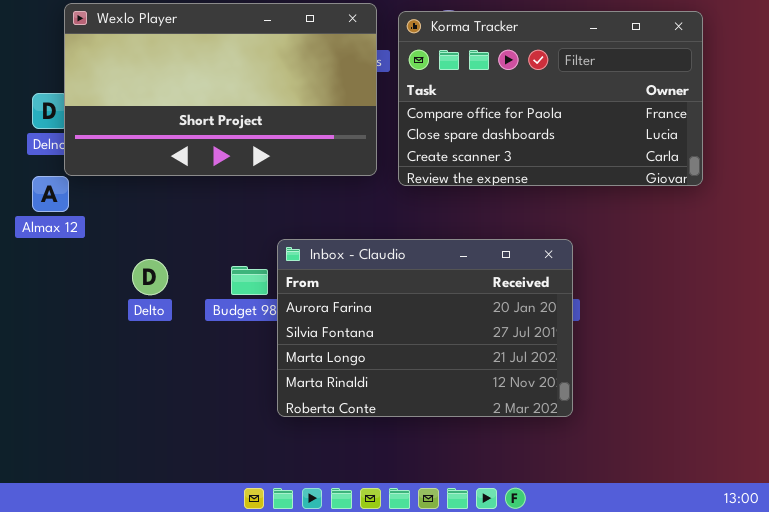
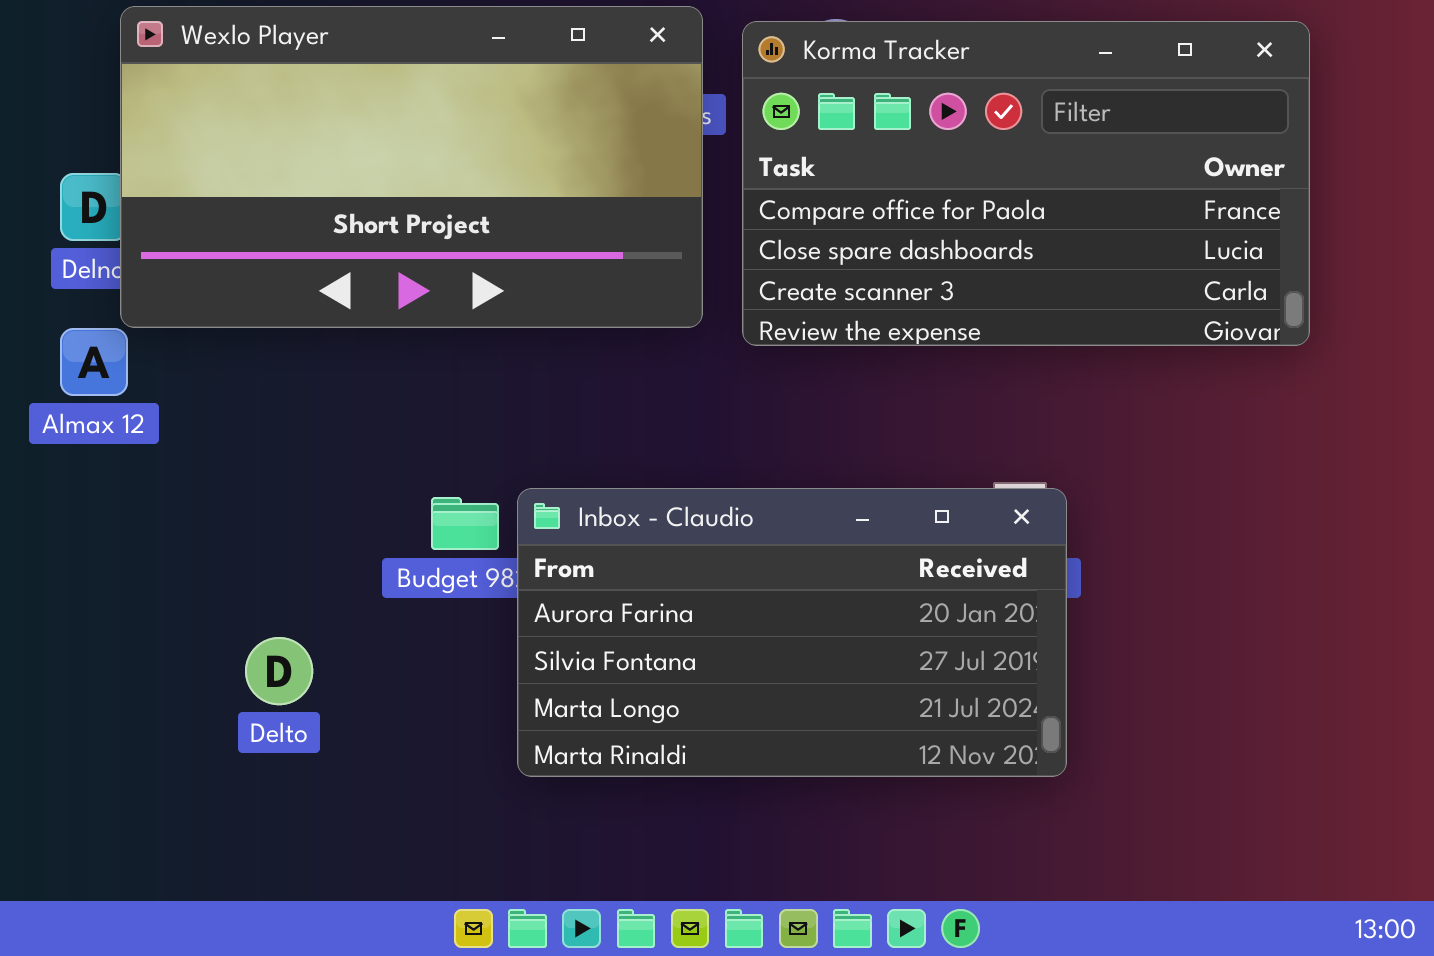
Inbox - Claudio: [277,239,573,417] -> [517,488,1067,777], resized
Delto: [132,259,168,295] -> [245,637,313,705], moved

